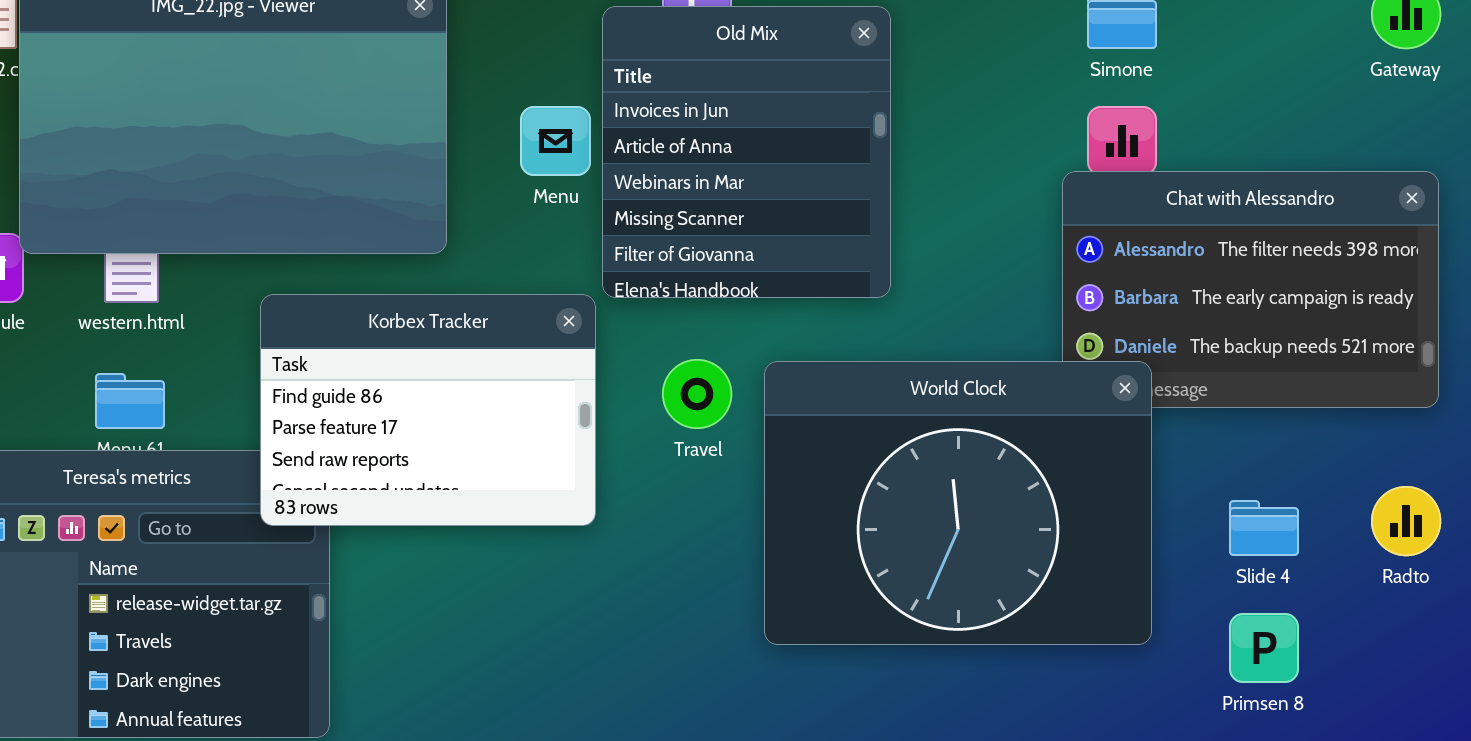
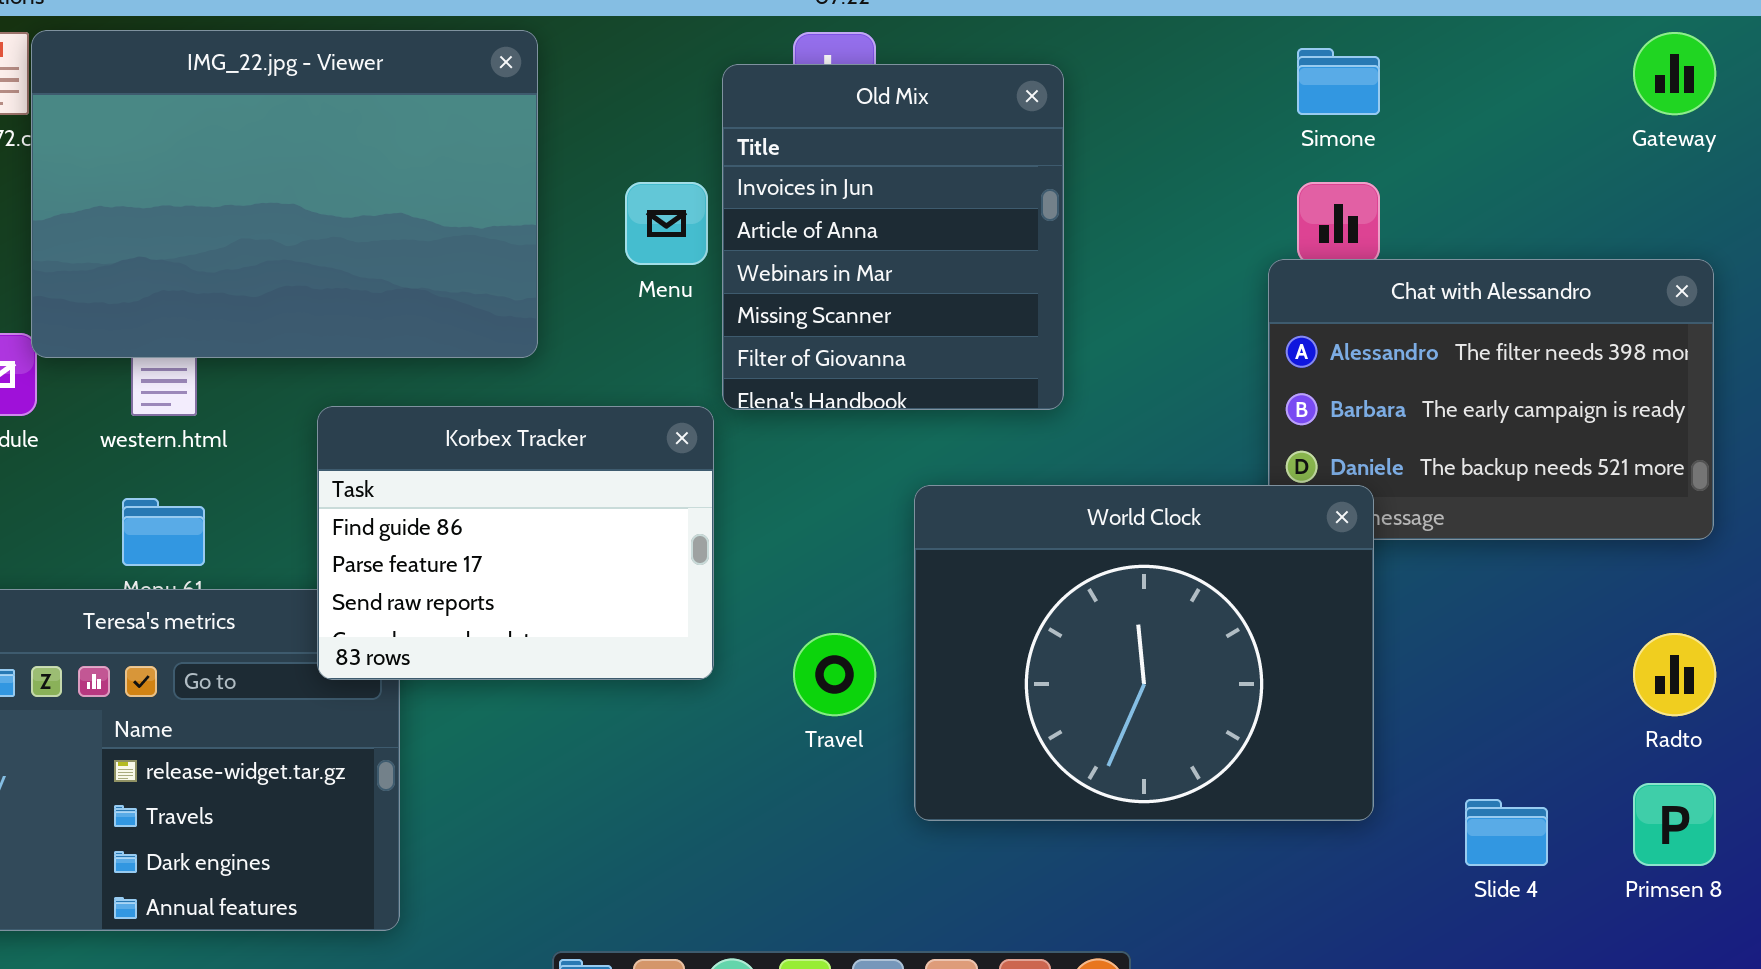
Travel: [662,359,732,429] -> [793,633,876,716], moved
Slide 4: [1229,500,1299,556] -> [1465,799,1548,866], moved
Primsen 8: [1229,613,1299,683] -> [1633,783,1716,866], moved

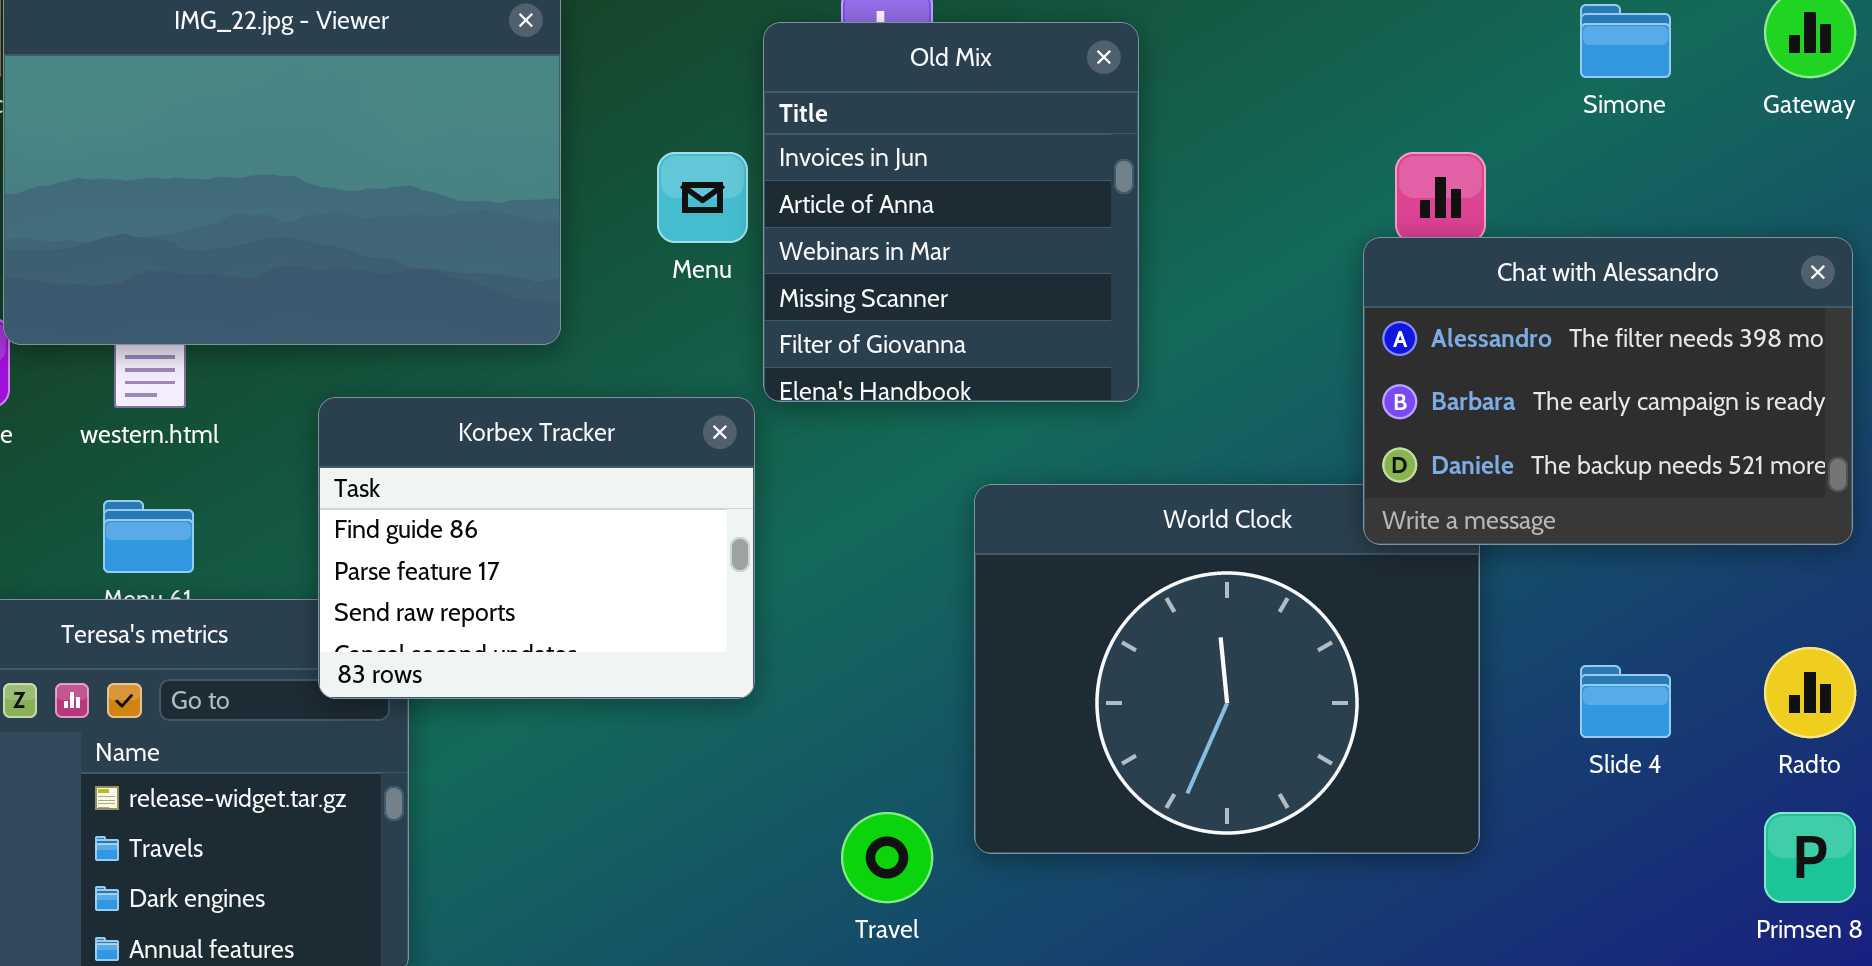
Simone: [1297,48,1380,115] -> [1580,4,1671,78], moved
Chat with Alessandro: [1268,259,1714,540] -> [1363,237,1853,545], raised
Travel: [793,633,876,716] -> [841,812,933,903], moved
Slide 4: [1465,799,1548,866] -> [1580,665,1671,738], moved

